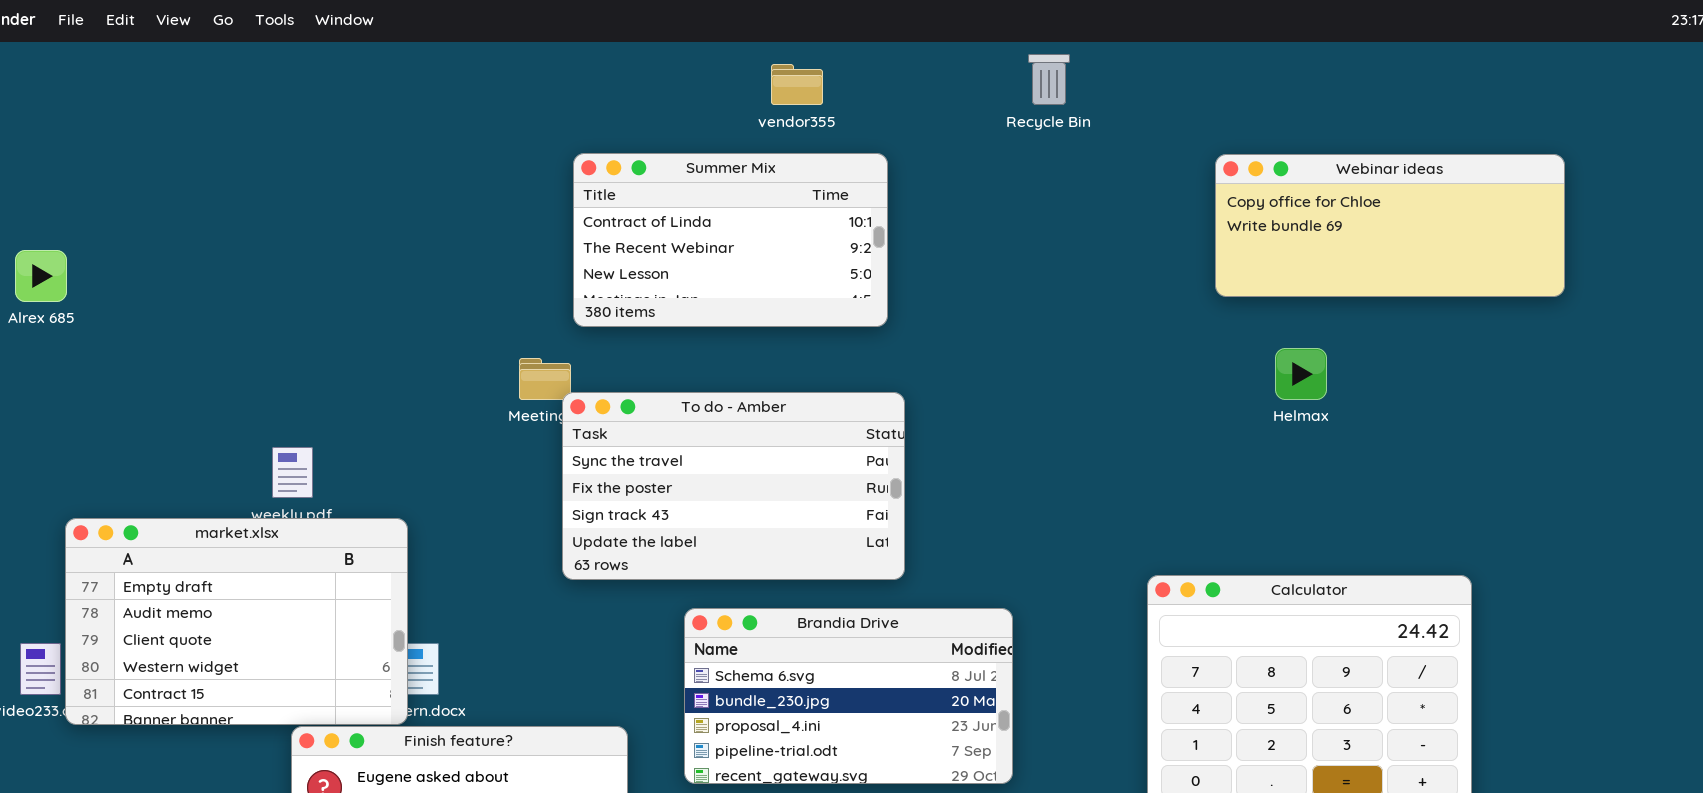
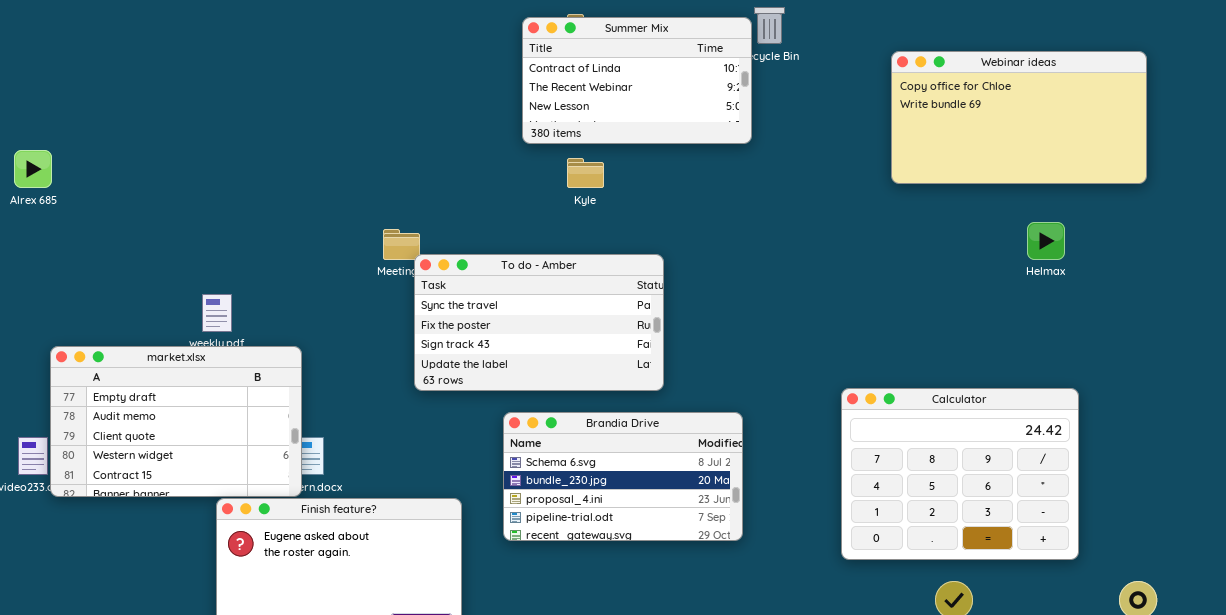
Summer Mix: [573,153,888,327] -> [522,17,752,144], moved
Webinar ideas: [1215,154,1565,297] -> [891,51,1147,184], resized
Helmax: [1275,348,1327,400] -> [1027,222,1065,260], moved

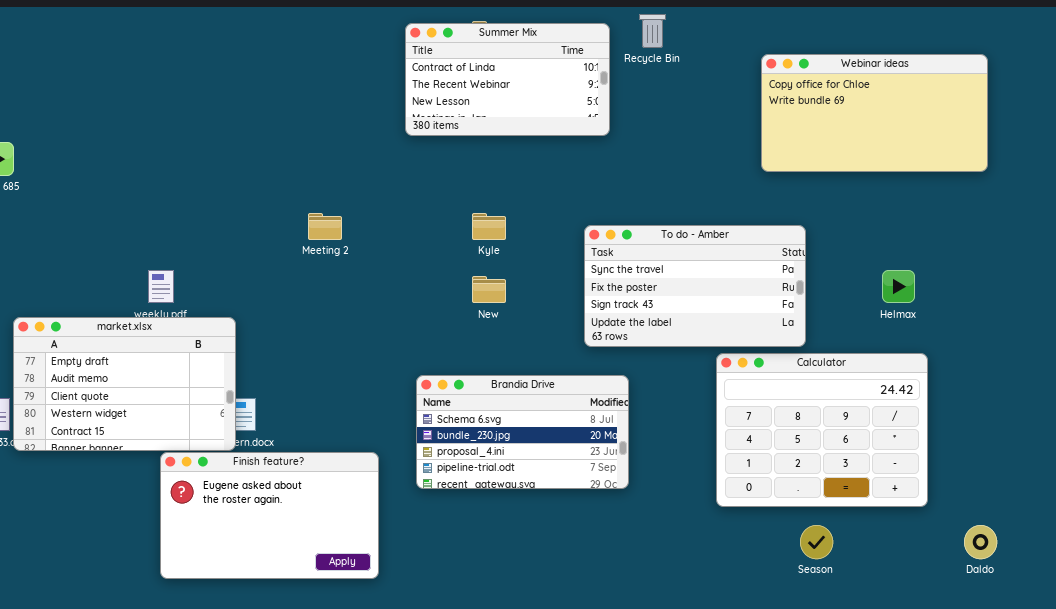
Summer Mix: [522,17,752,144] -> [405,23,610,136], moved
Kyle: [567,158,604,188] -> [472,213,506,240], moved
Helmax: [1027,222,1065,260] -> [882,270,915,303], moved
To do - Amber: [414,254,664,391] -> [584,225,806,347], moved

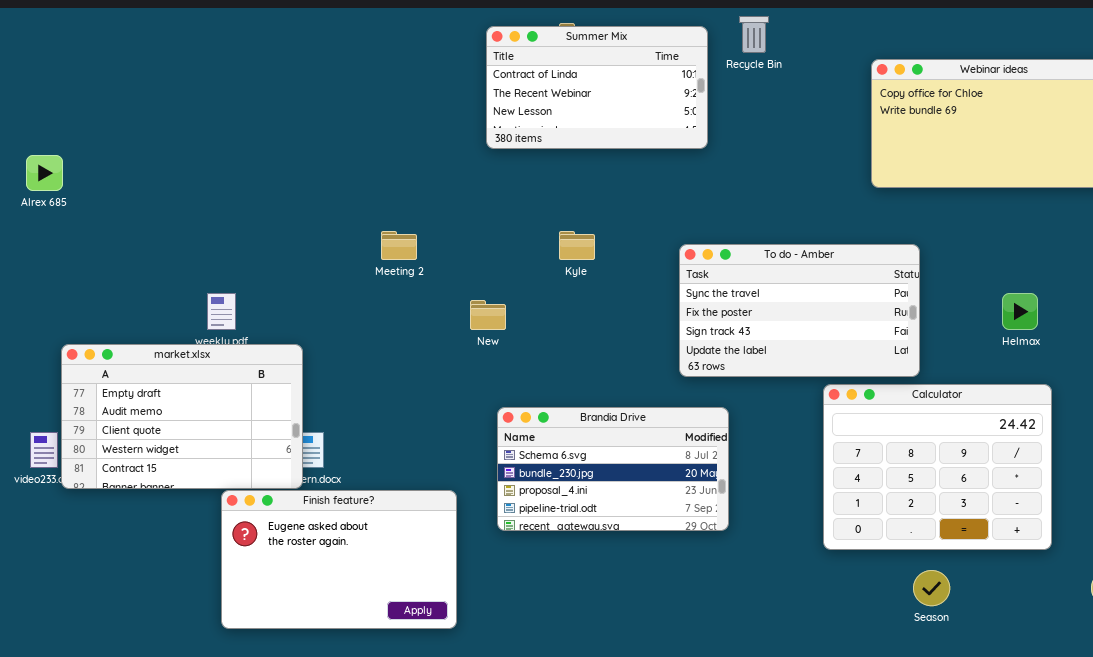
New: [472,276,506,303] -> [470,300,506,330], moved

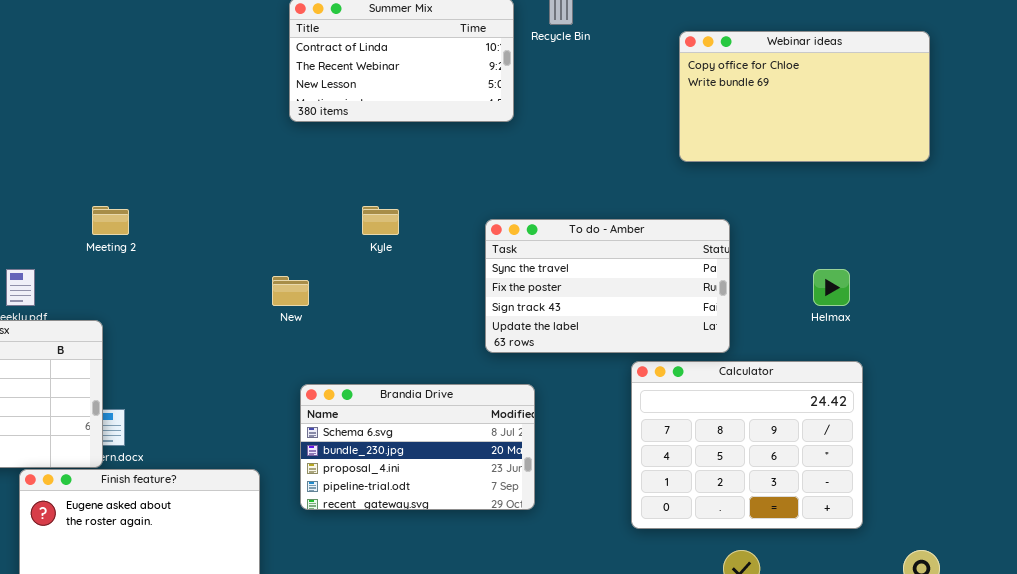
Meeting 2: [381,231,417,260] -> [92,206,129,235], moved

